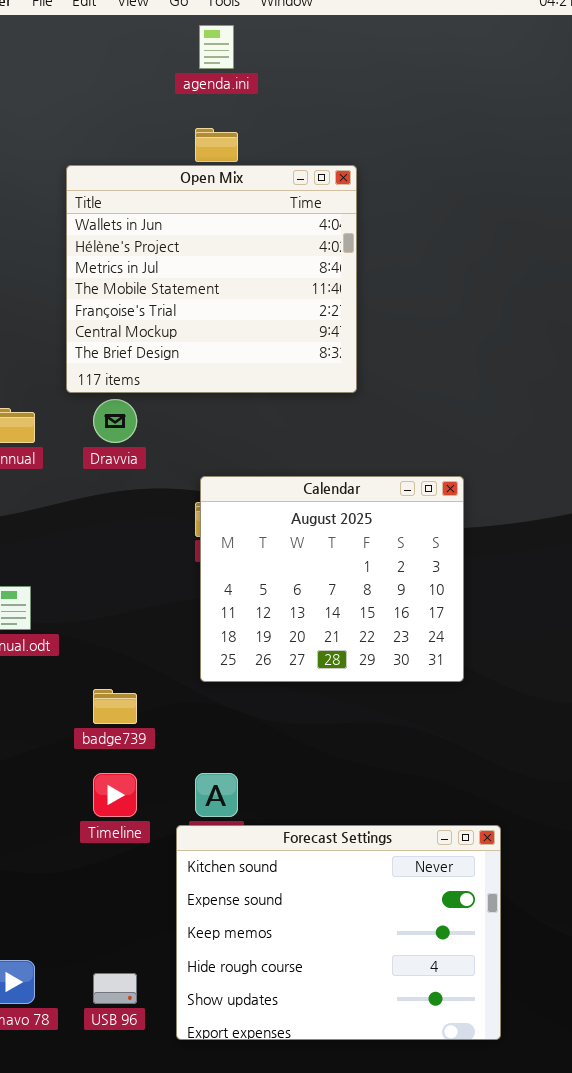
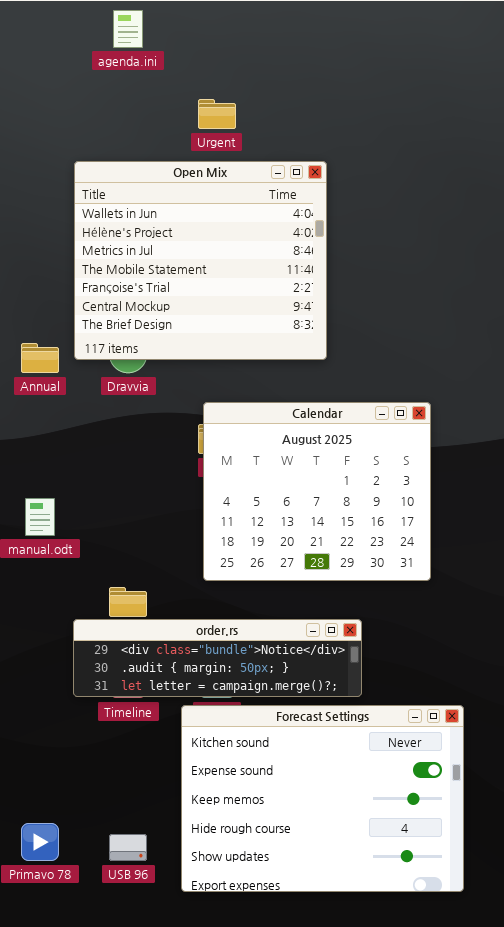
agenda.ini: [199,25,234,69] -> [113,10,143,48], moved
Open Mix: [66,165,357,393] -> [74,161,327,360], moved
order.rs: none -> [73,619,362,697], opened

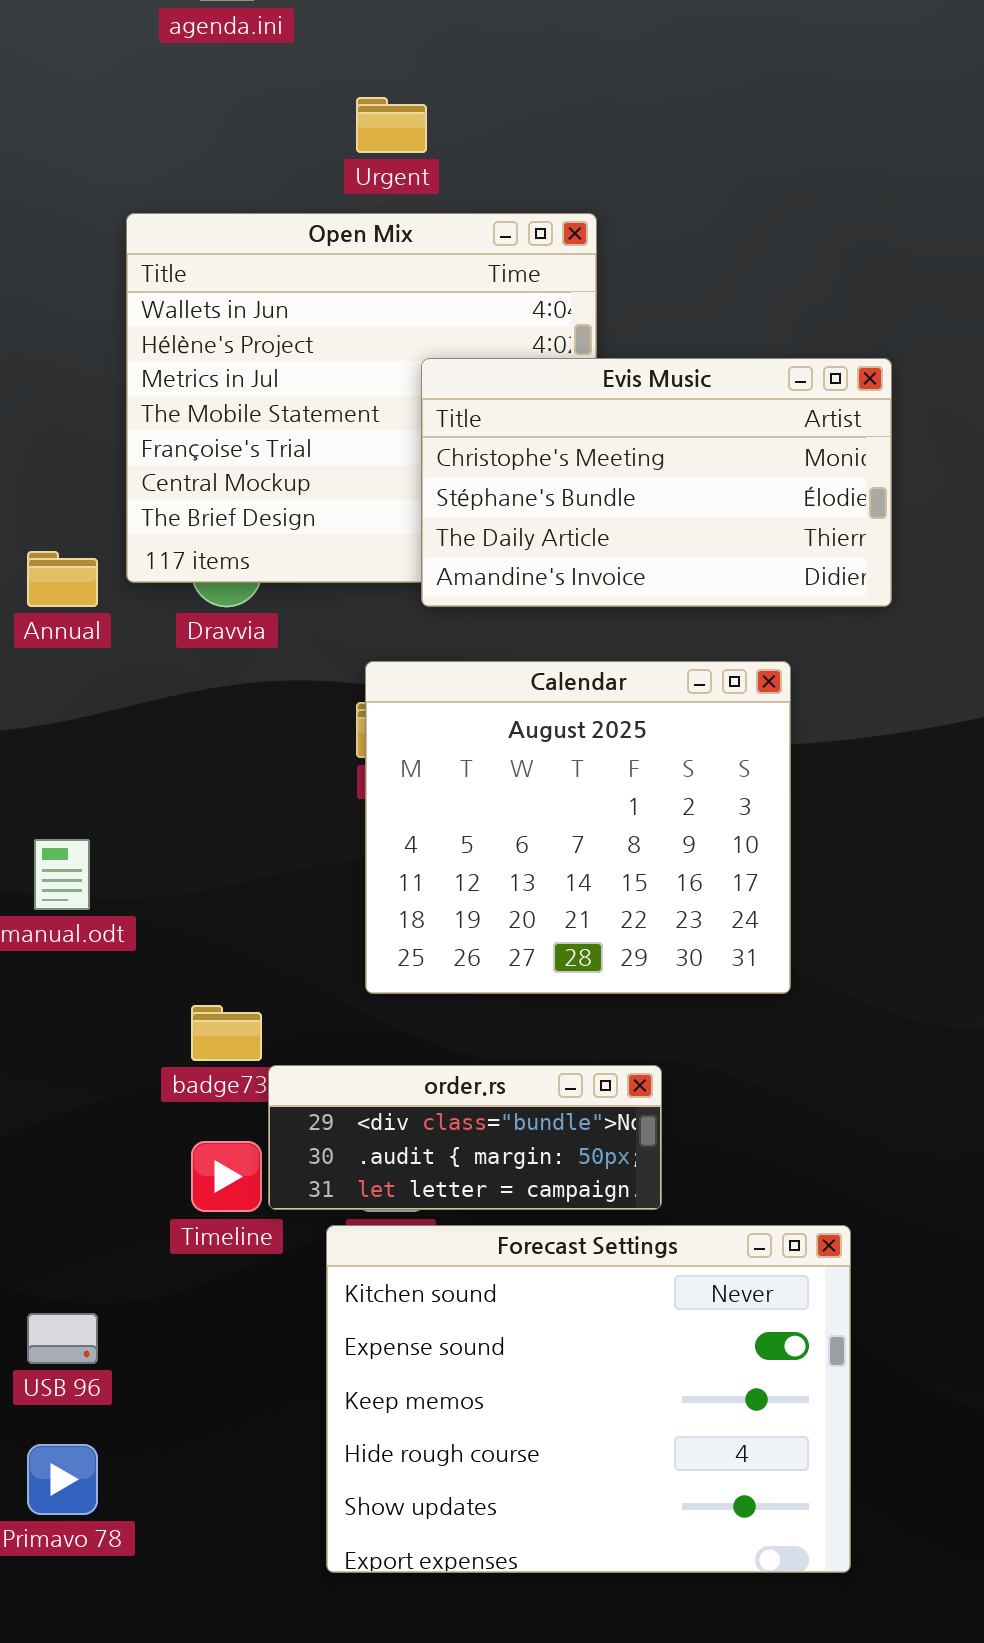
Evis Music: none -> [421,358,892,607], opened
order.rs: [73,619,362,697] -> [268,1065,662,1210], resized
USB 96: [109,834,147,861] -> [27,1313,98,1364], moved

